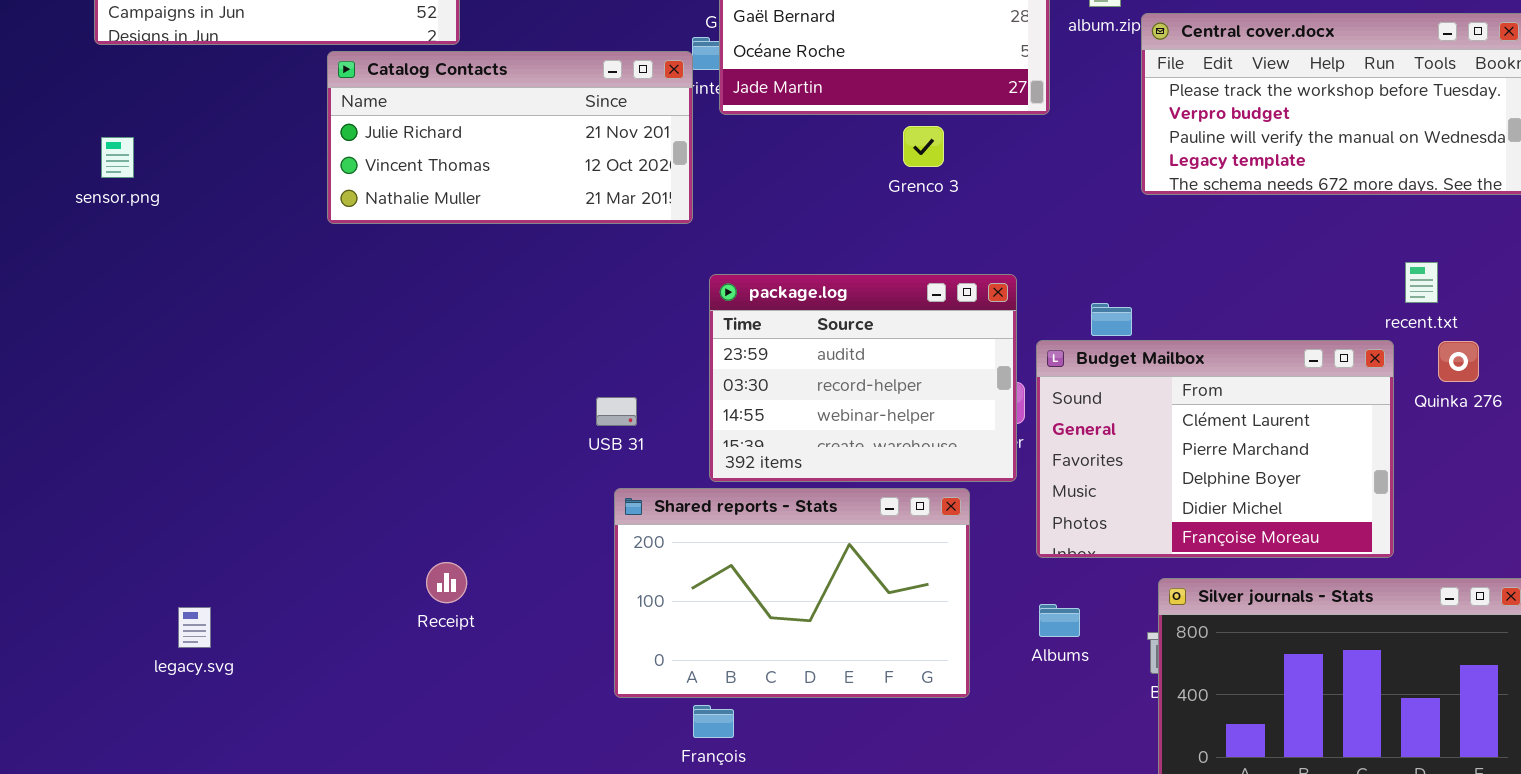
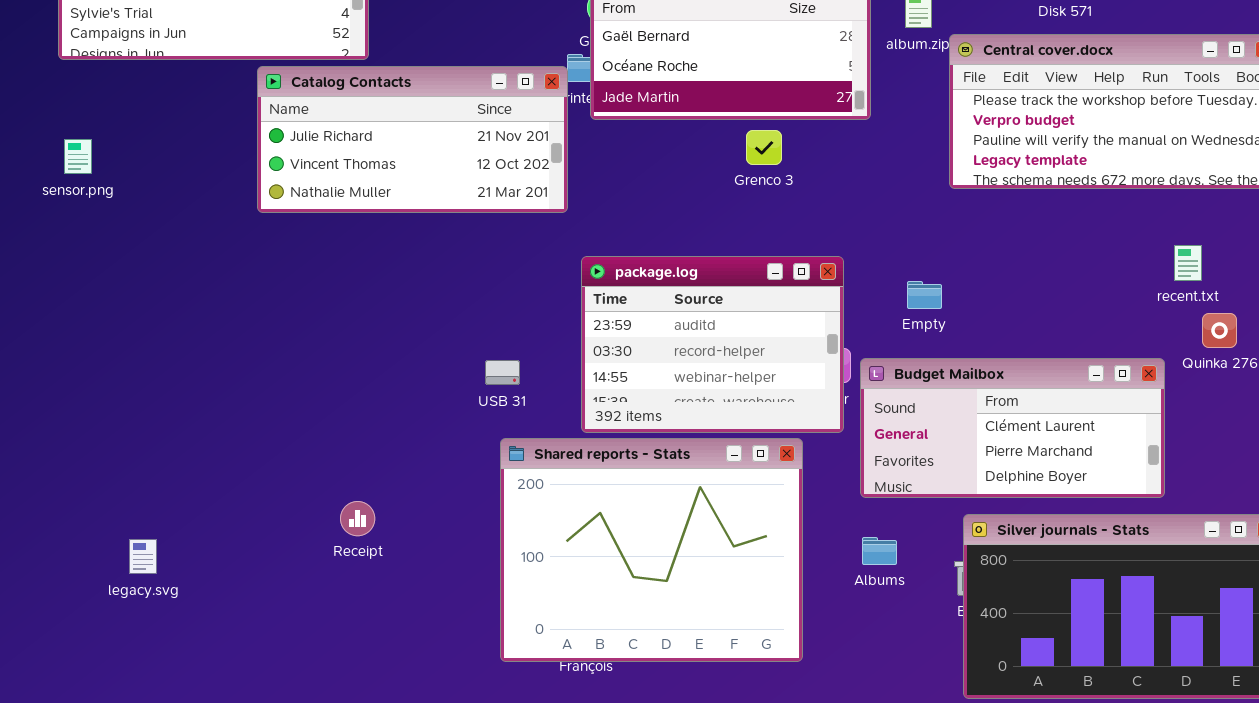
Budget Mailbox: [1036,340,1394,558] -> [860,358,1165,498], resized
Shared reports - Stats: [614,488,970,698] -> [500,438,803,662], resized

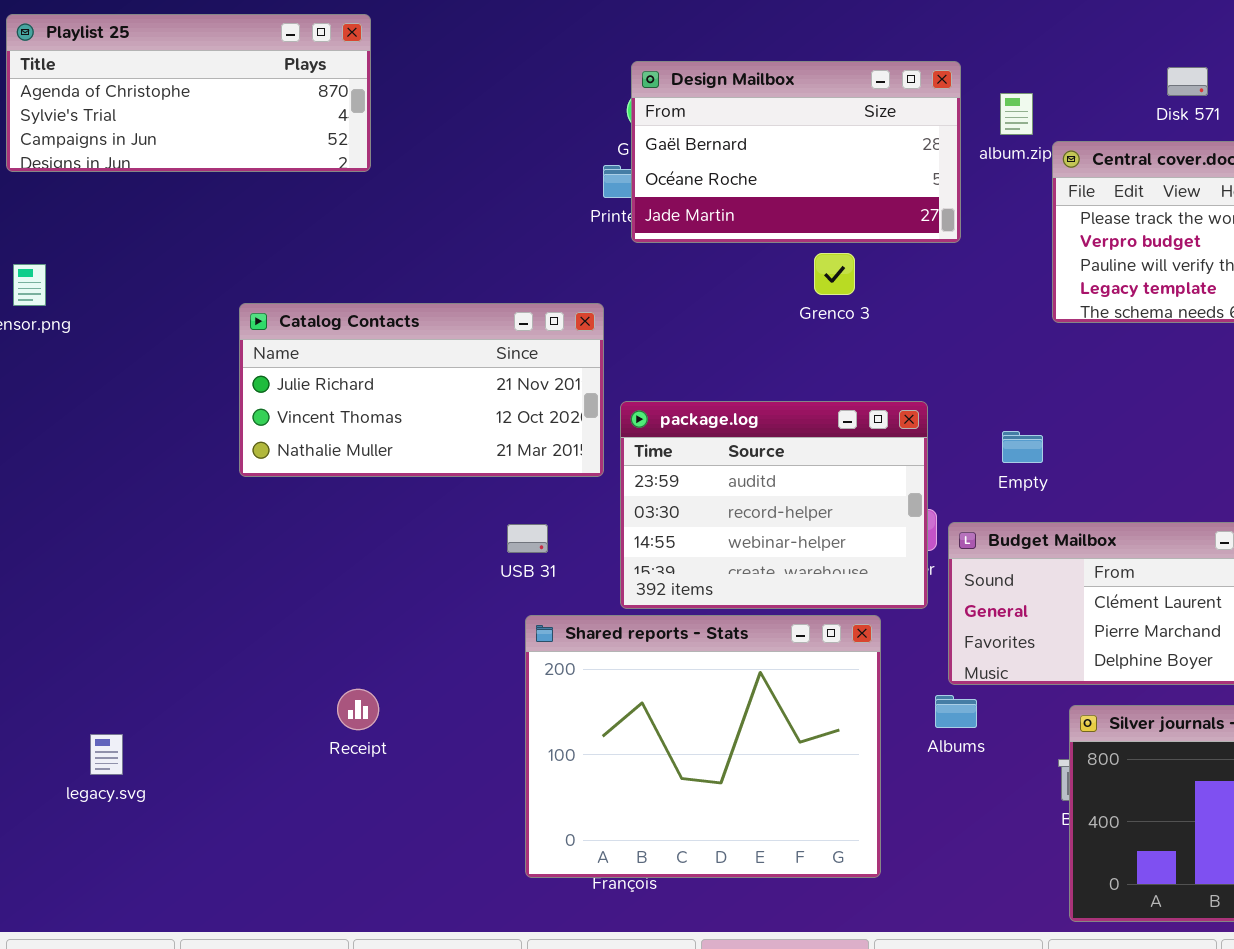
Catalog Contacts: [257,66,568,213] -> [239,303,604,477], moved
Albums: [862,537,897,565] -> [935,695,977,728], moved

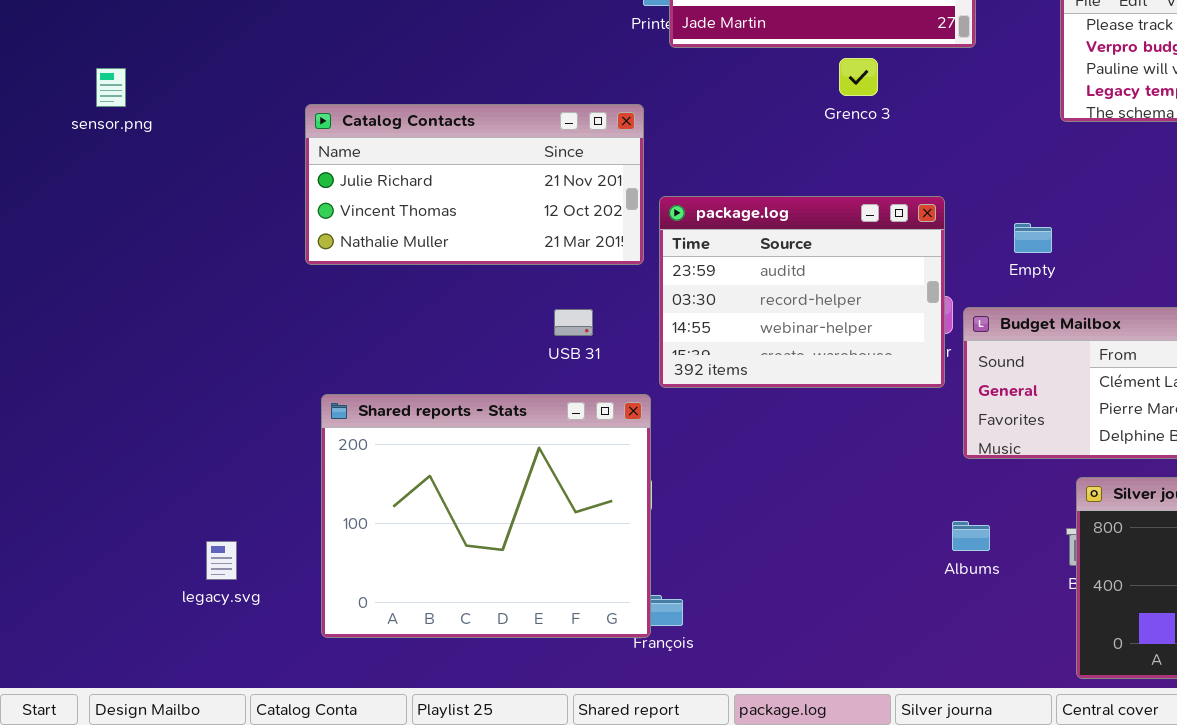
Shared reports - Stats: [525,615,881,878] -> [321,394,651,638], moved
Albums: [935,695,977,728] -> [952,521,990,551], moved
legacy.svg: [90,734,123,775] -> [206,541,237,580], moved

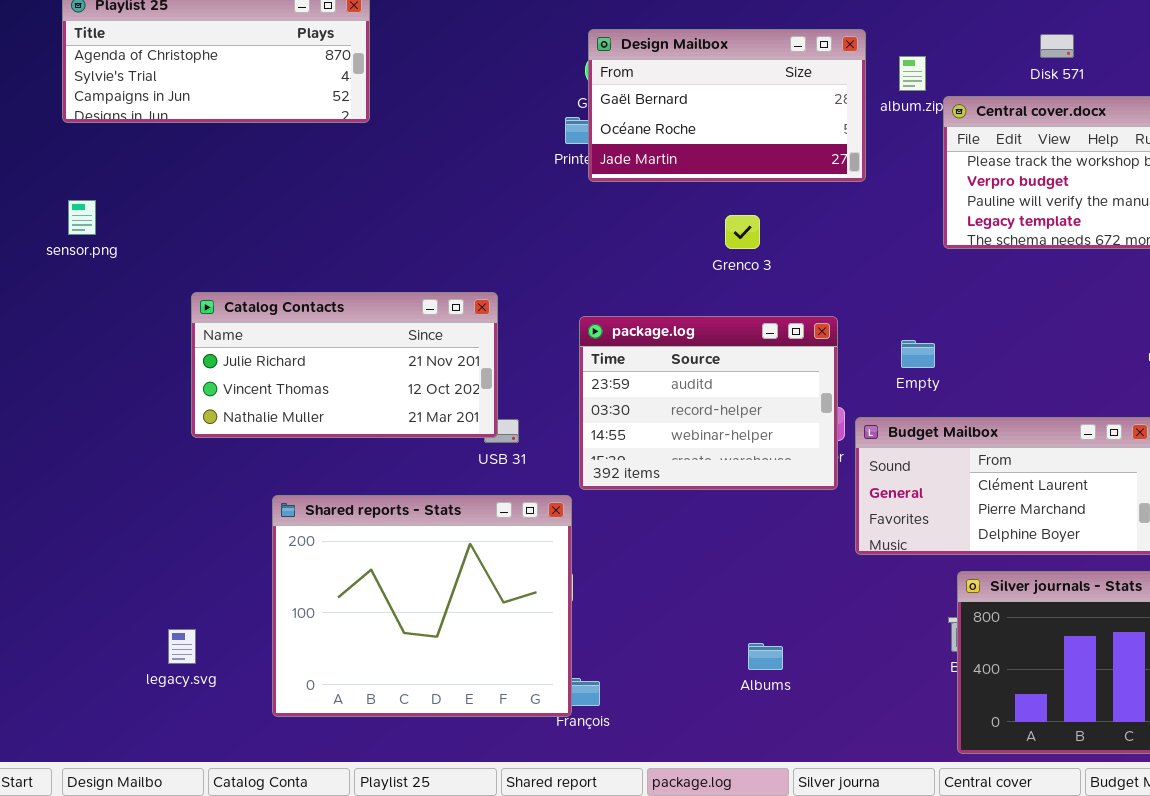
Grenco 3: [839,58,878,96] -> [725,215,760,249], moved
Catalog Contacts: [305,104,644,265] -> [191,292,498,438], moved
Albums: [952,521,990,551] -> [748,643,783,670], moved

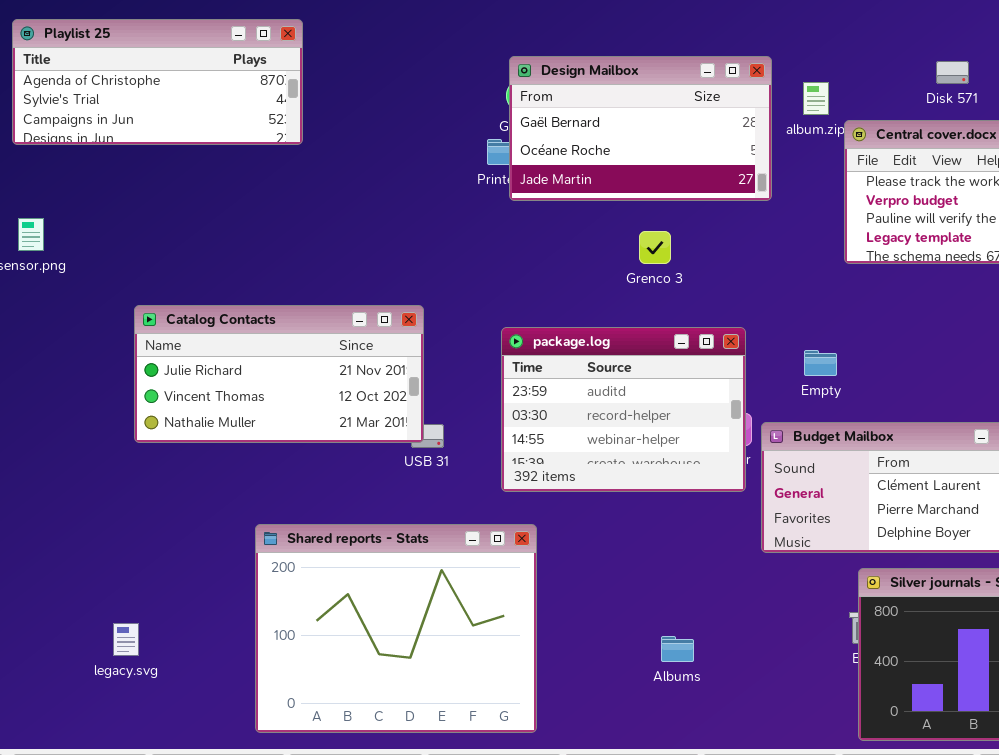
Shared reports - Stats: [272,495,572,717] -> [255,524,537,733], moved

